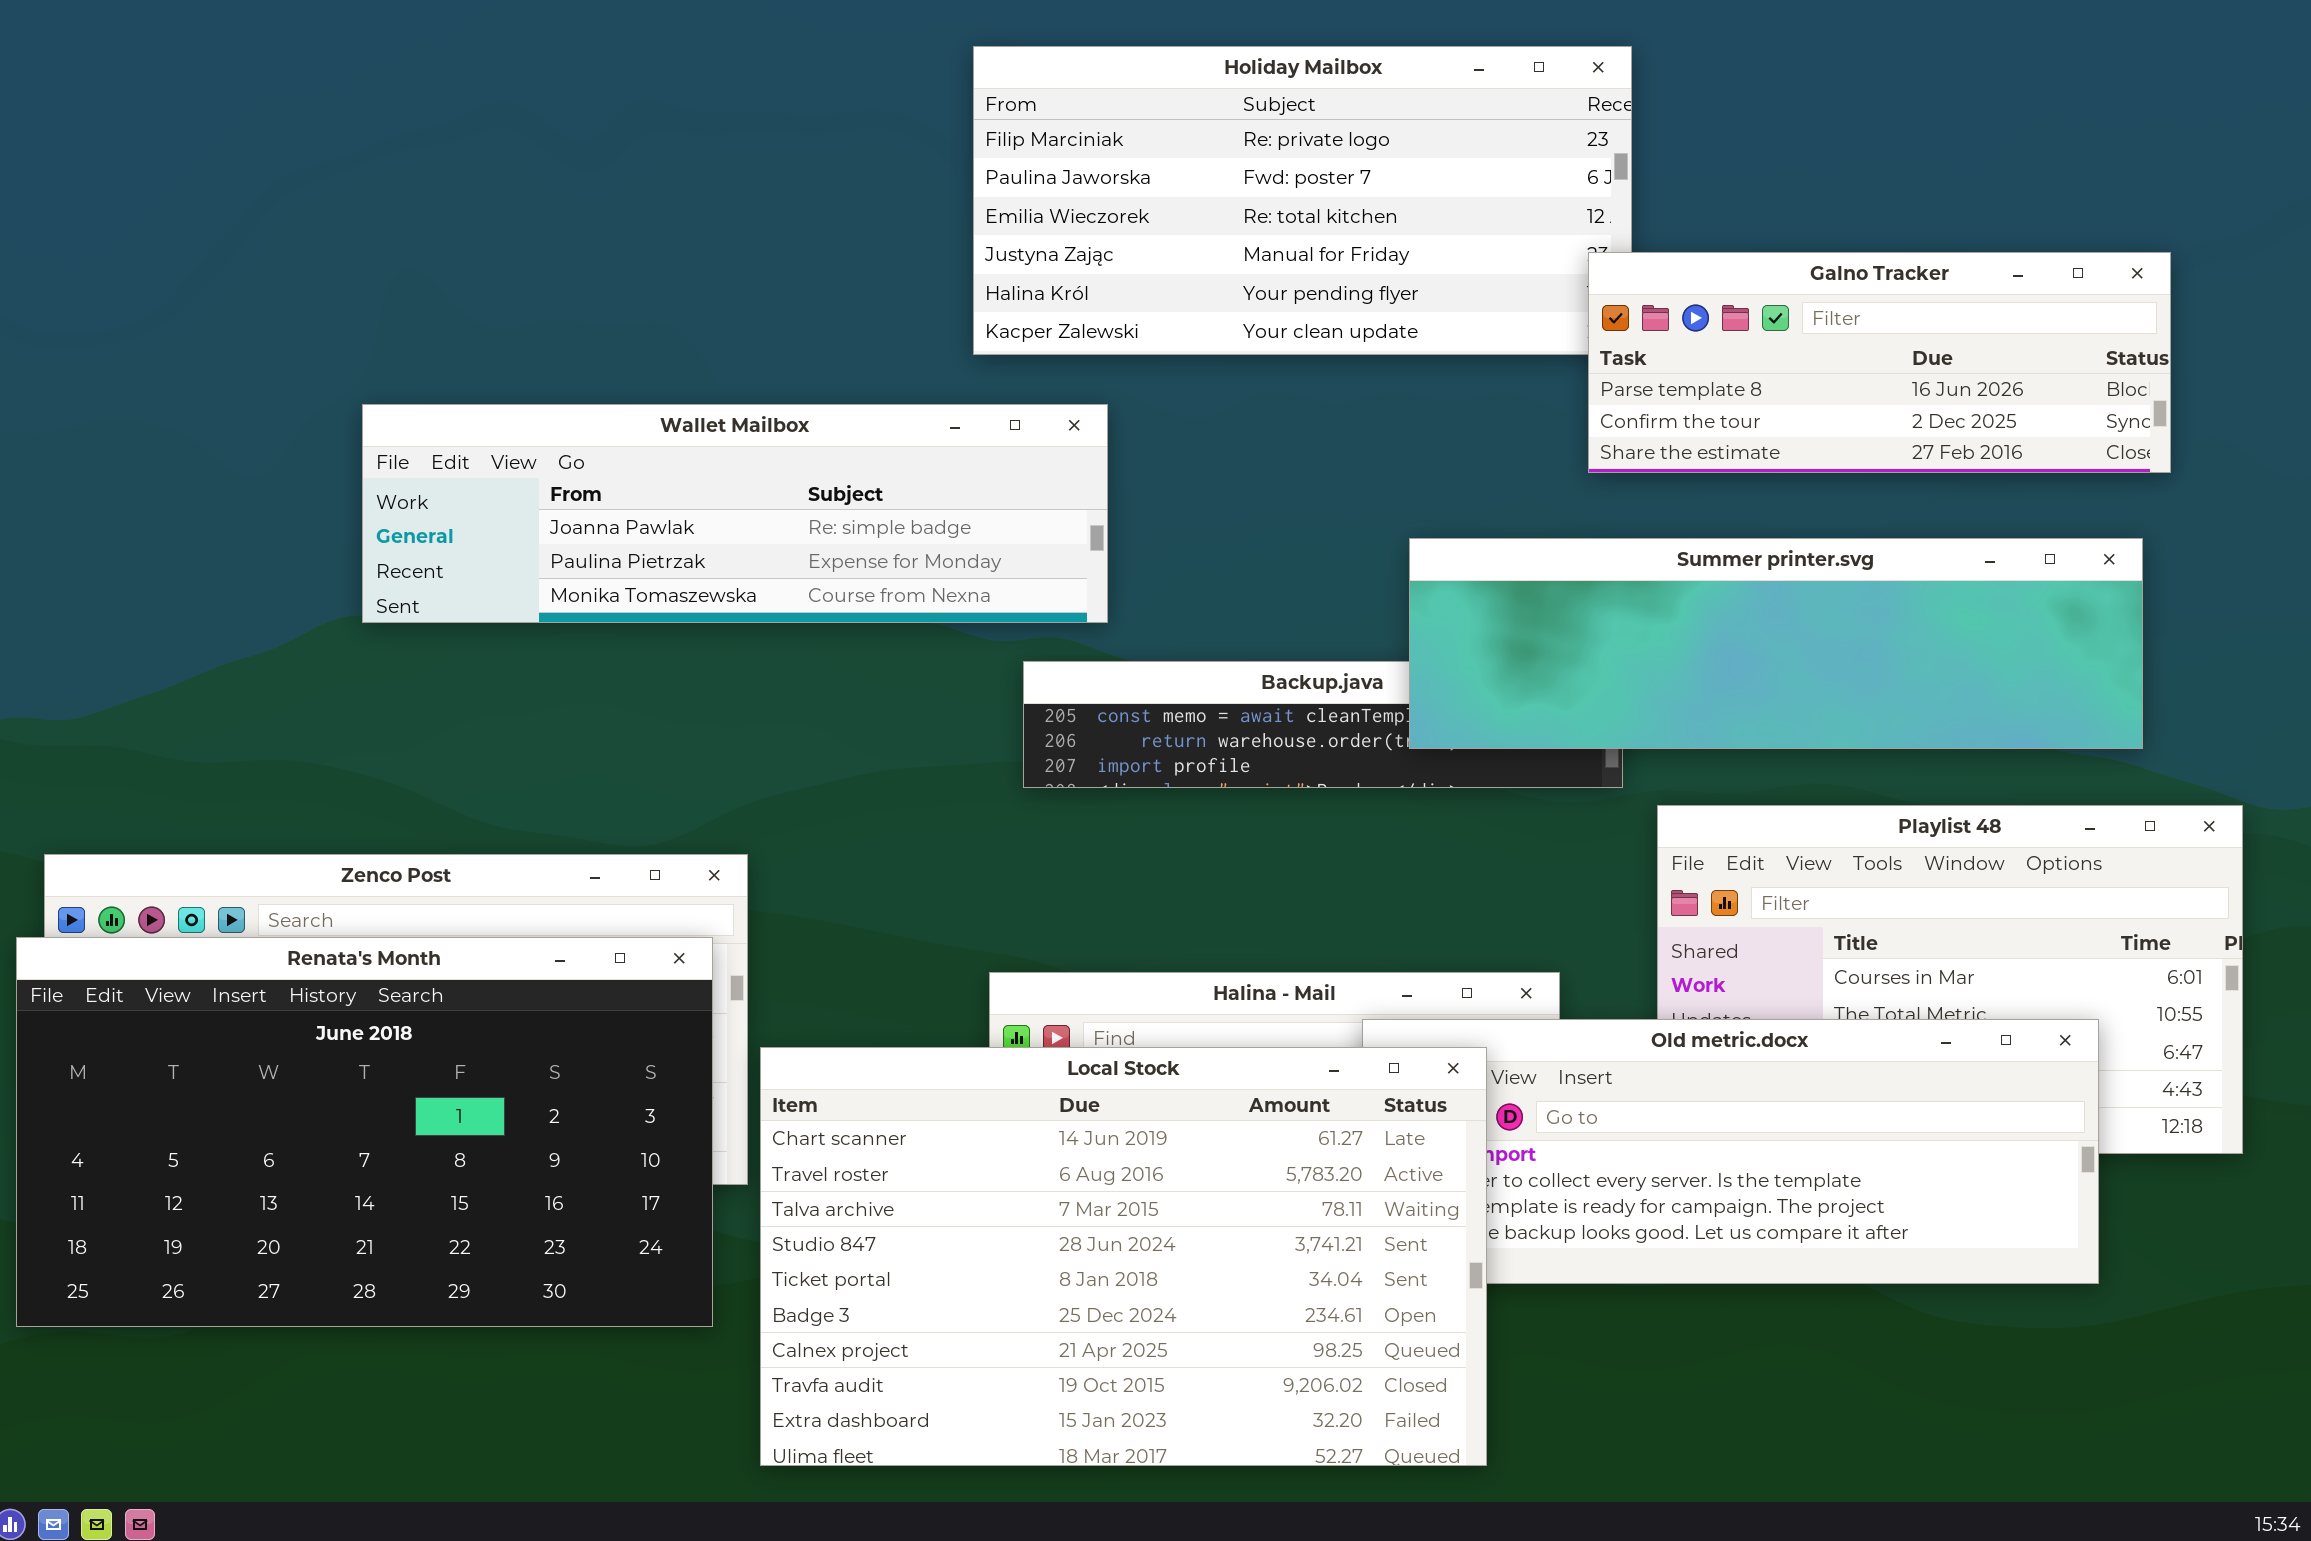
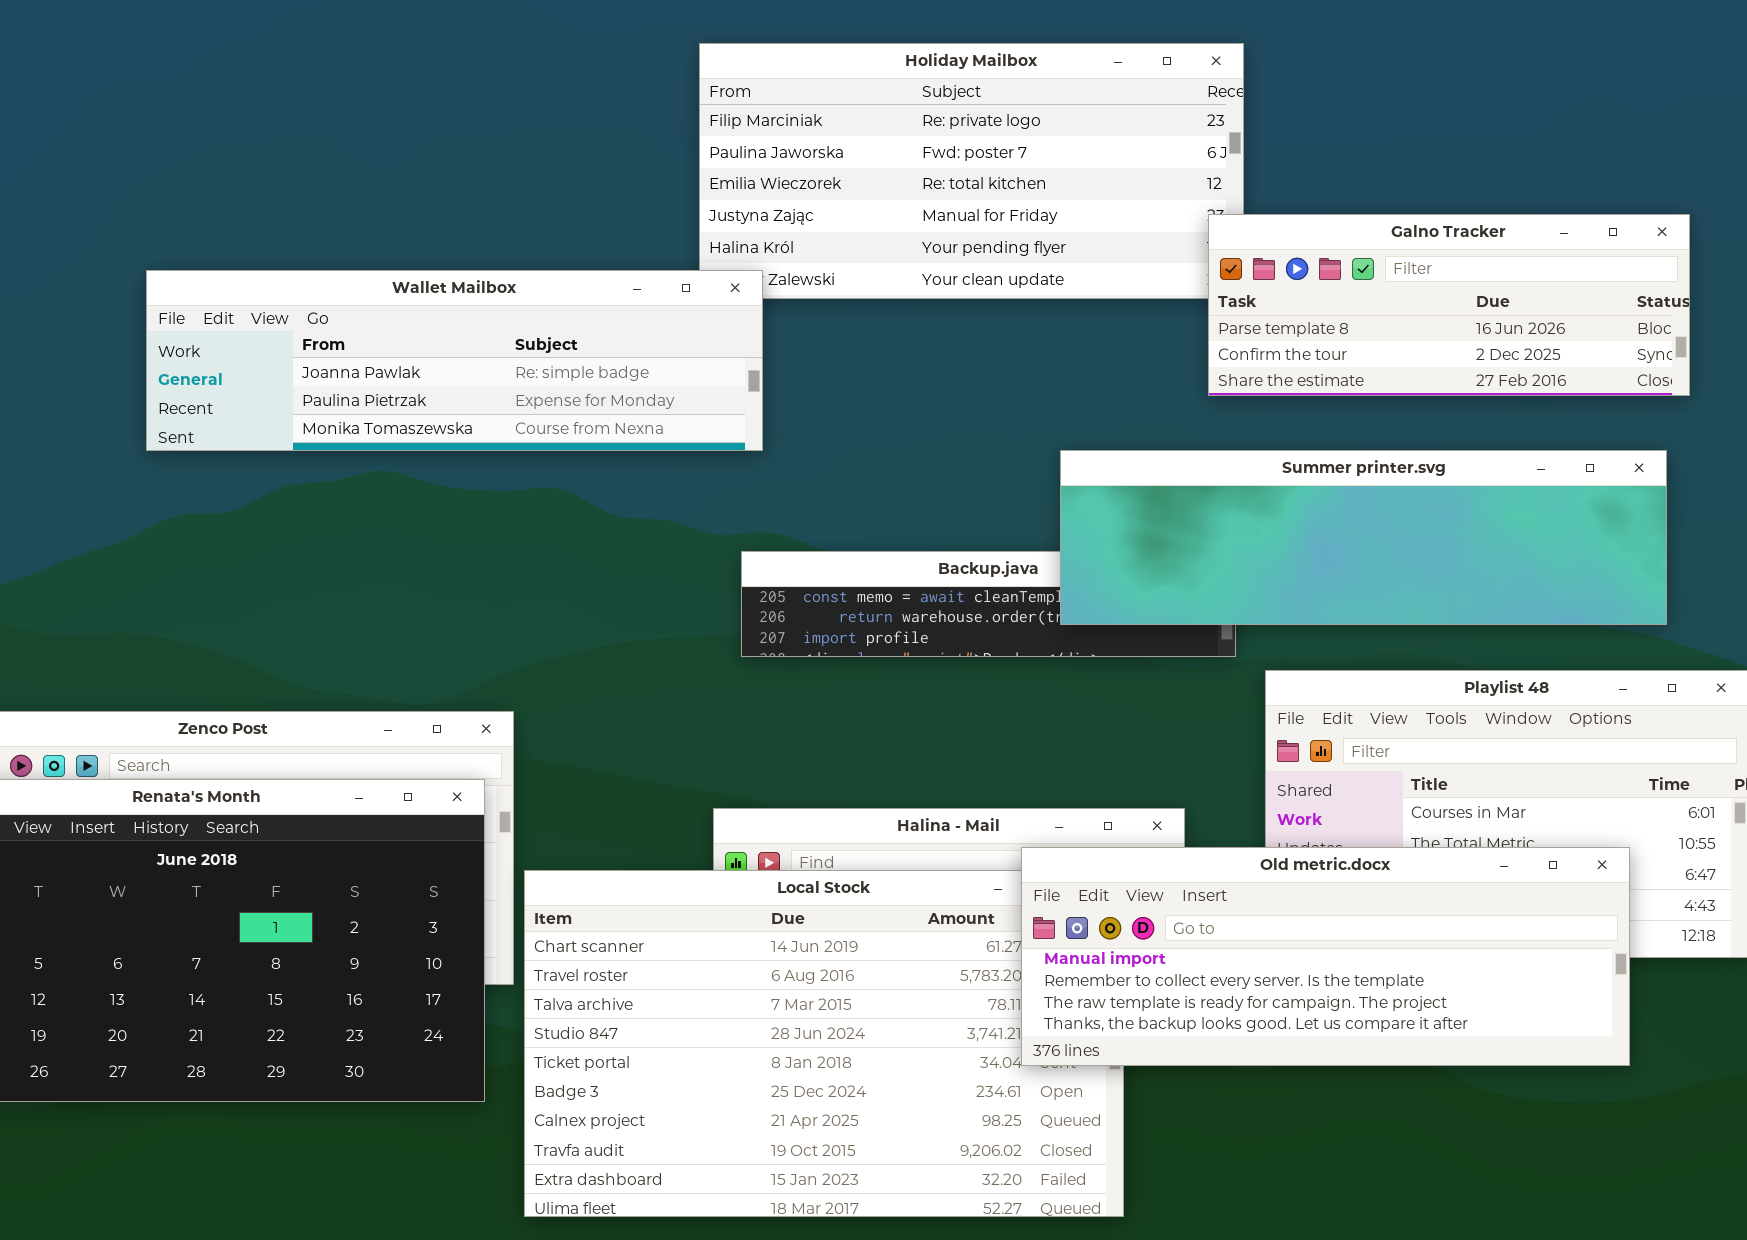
Wallet Mailbox: [362,404,1108,623] -> [146,270,763,451], moved
Old metric.docx: [1362,1019,2099,1284] -> [1021,847,1630,1066], raised

